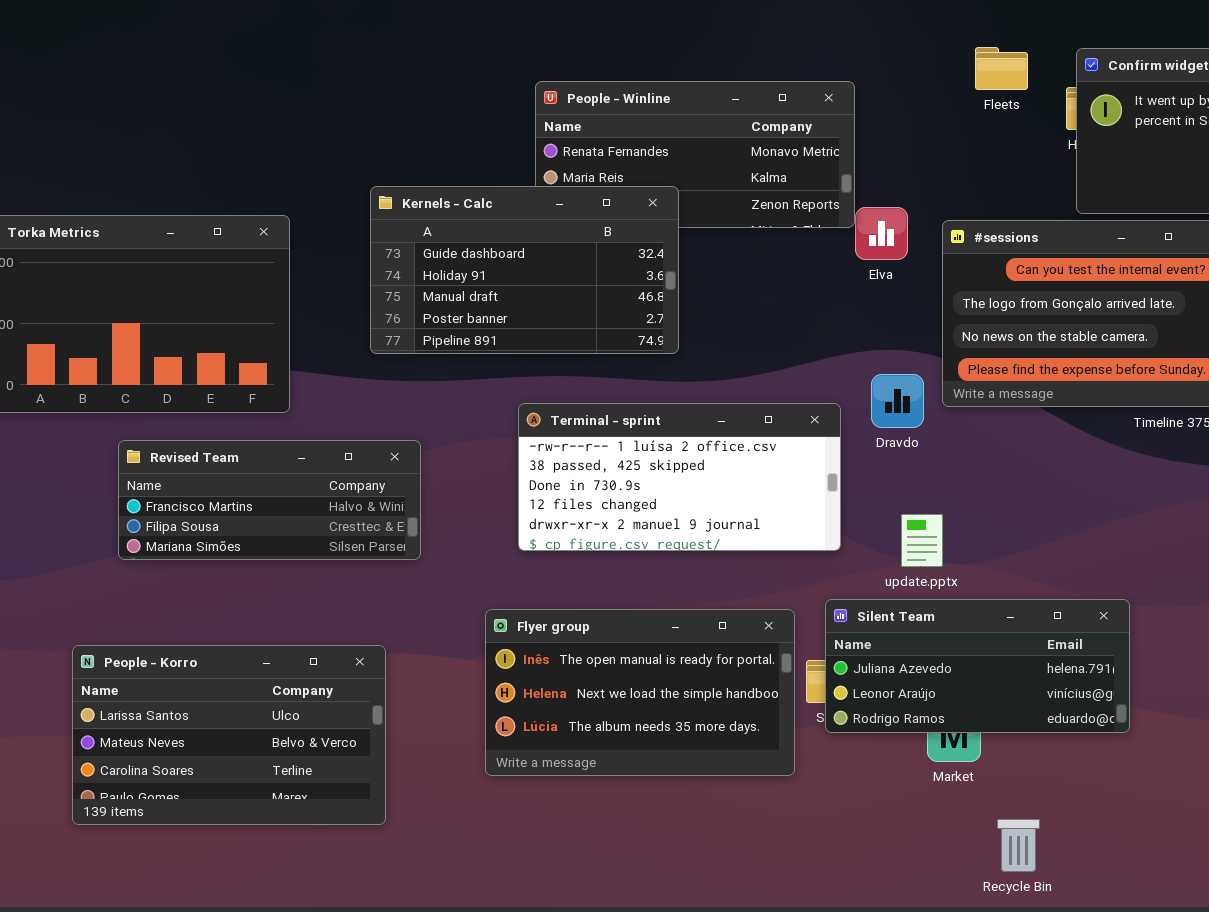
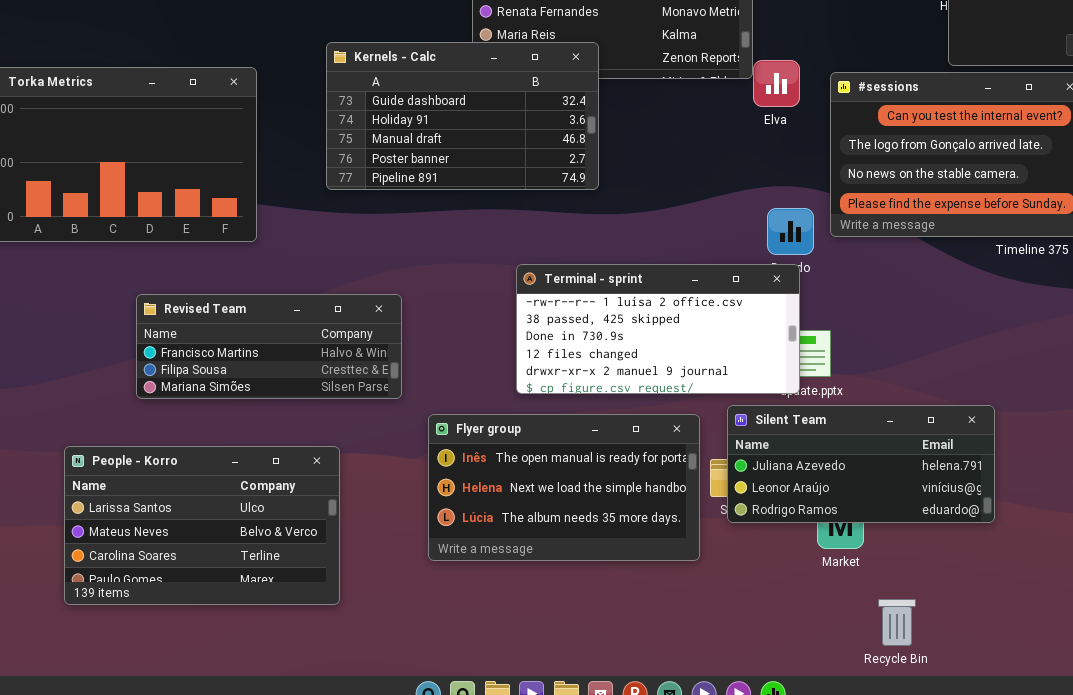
Terminal - sprint: [518,403,841,551] -> [516,264,800,394], moved
Revised Team: [118,440,421,560] -> [136,294,402,399], moved

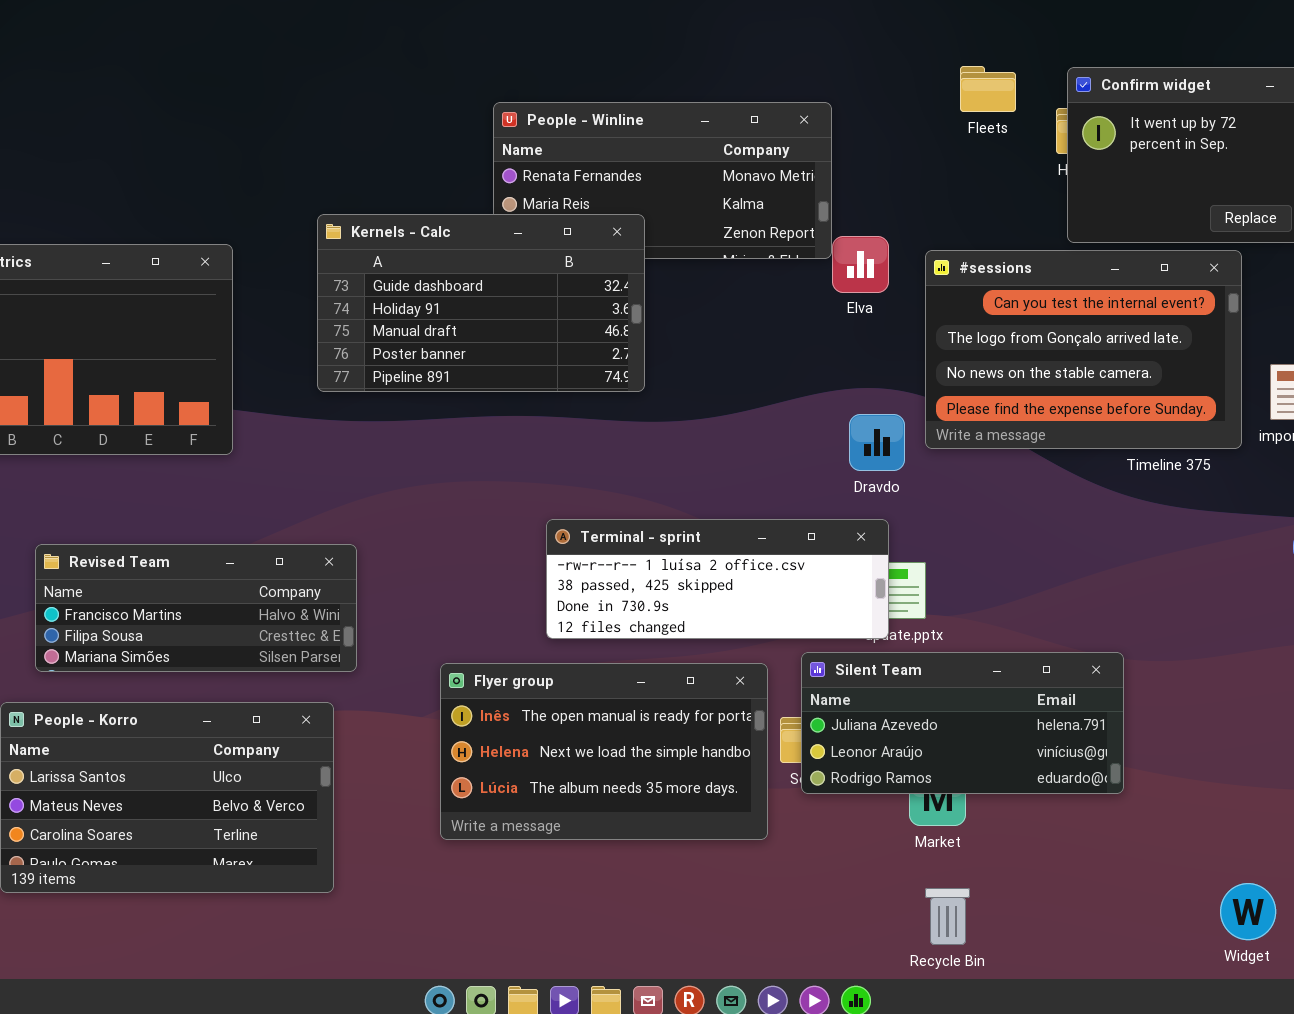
Terminal - sprint: [516,264,800,394] -> [546,519,889,639], resized
Revised Team: [136,294,402,399] -> [35,544,357,672], moved
Recycle Bin: [878,599,916,646] -> [925,888,970,945], moved

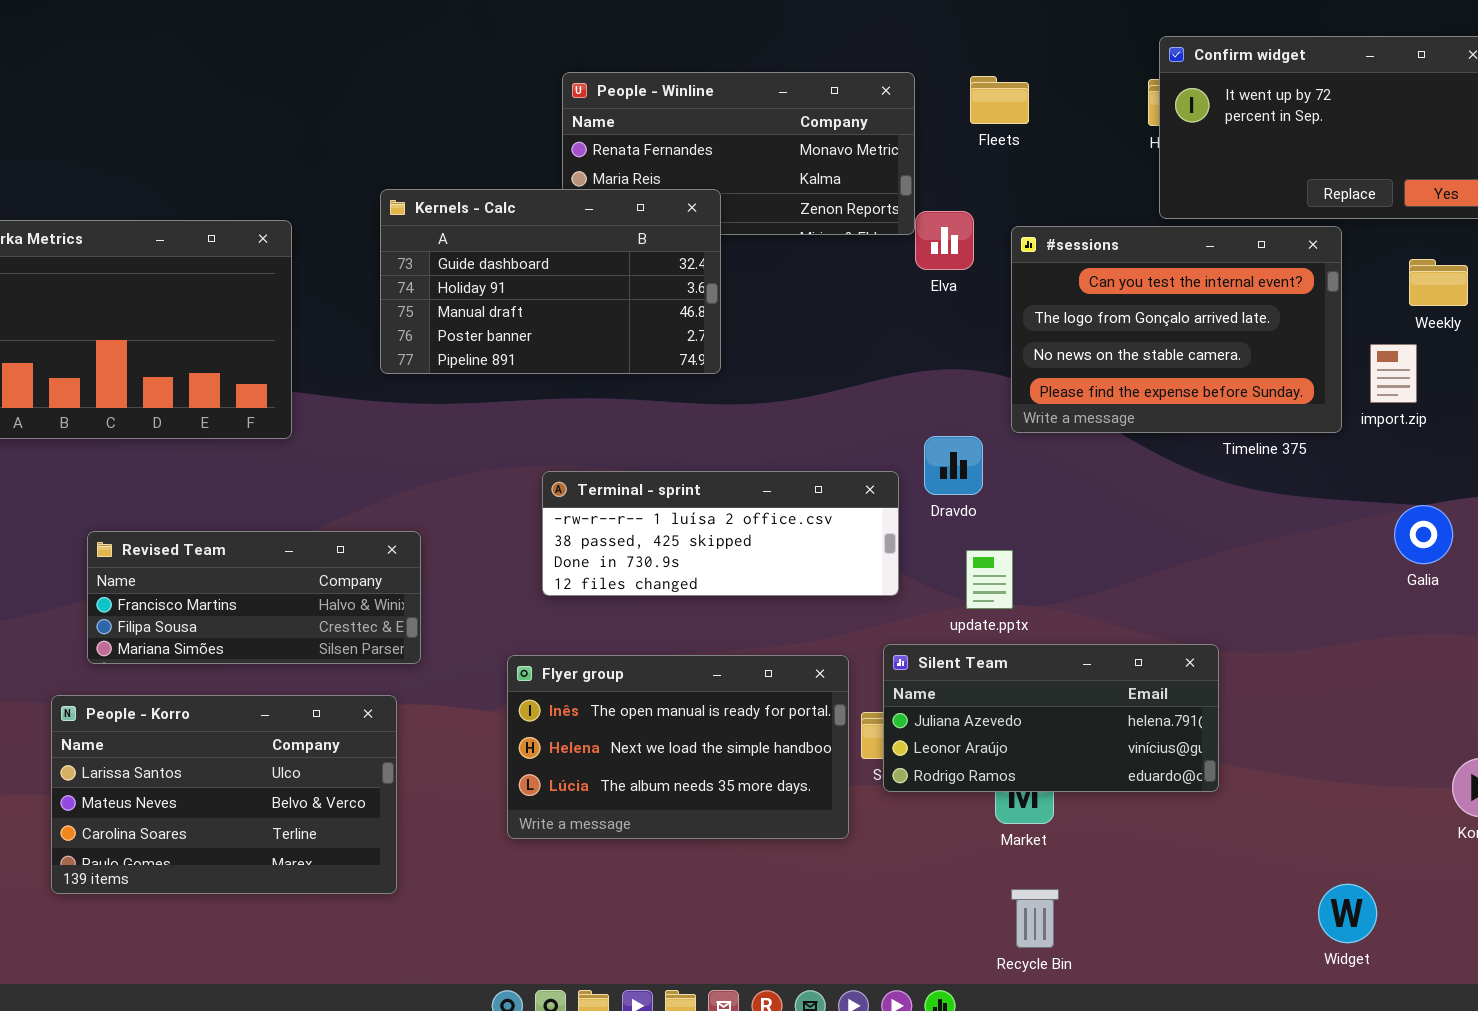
Fleets: [960,66,1016,112] -> [970,76,1029,124], moved
Dravdo: [849,414,905,471] -> [924,436,983,495], moved
Terminal - sprint: [546,519,889,639] -> [542,471,899,596], moved

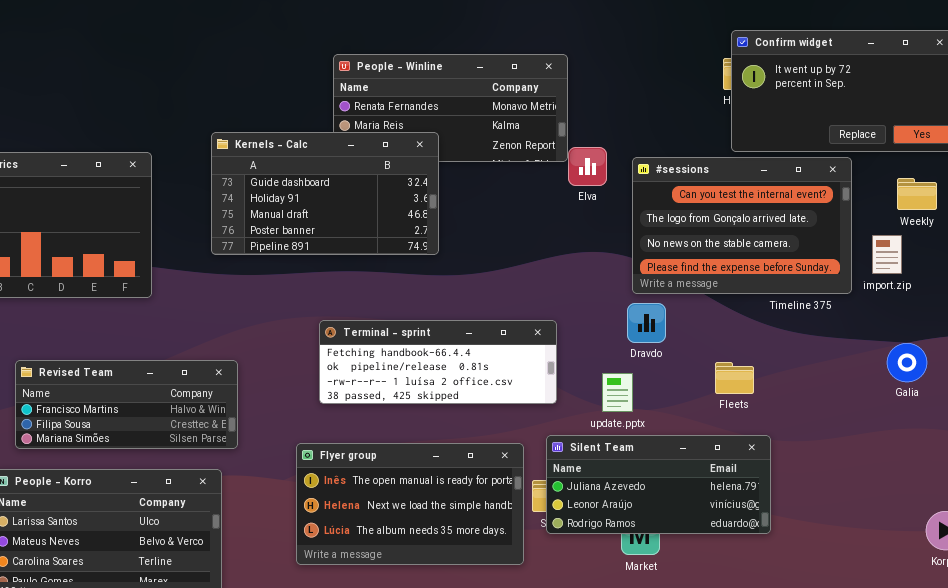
Fleets: [970,76,1029,124] -> [715,362,754,394], moved
Dravdo: [924,436,983,495] -> [627,303,666,343], moved
Terminal - sprint: [542,471,899,596] -> [319,320,557,404], scrolled up 2 rows

